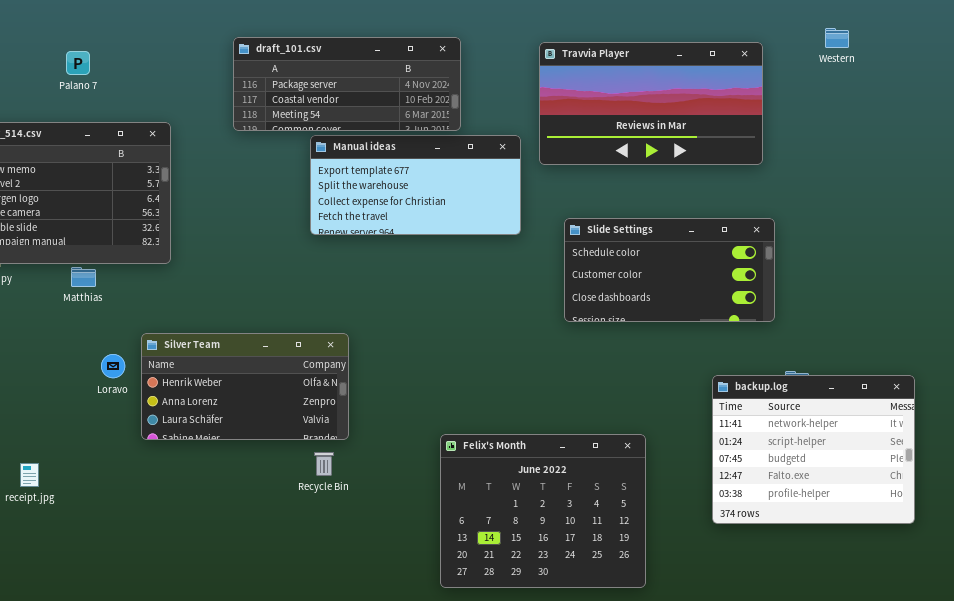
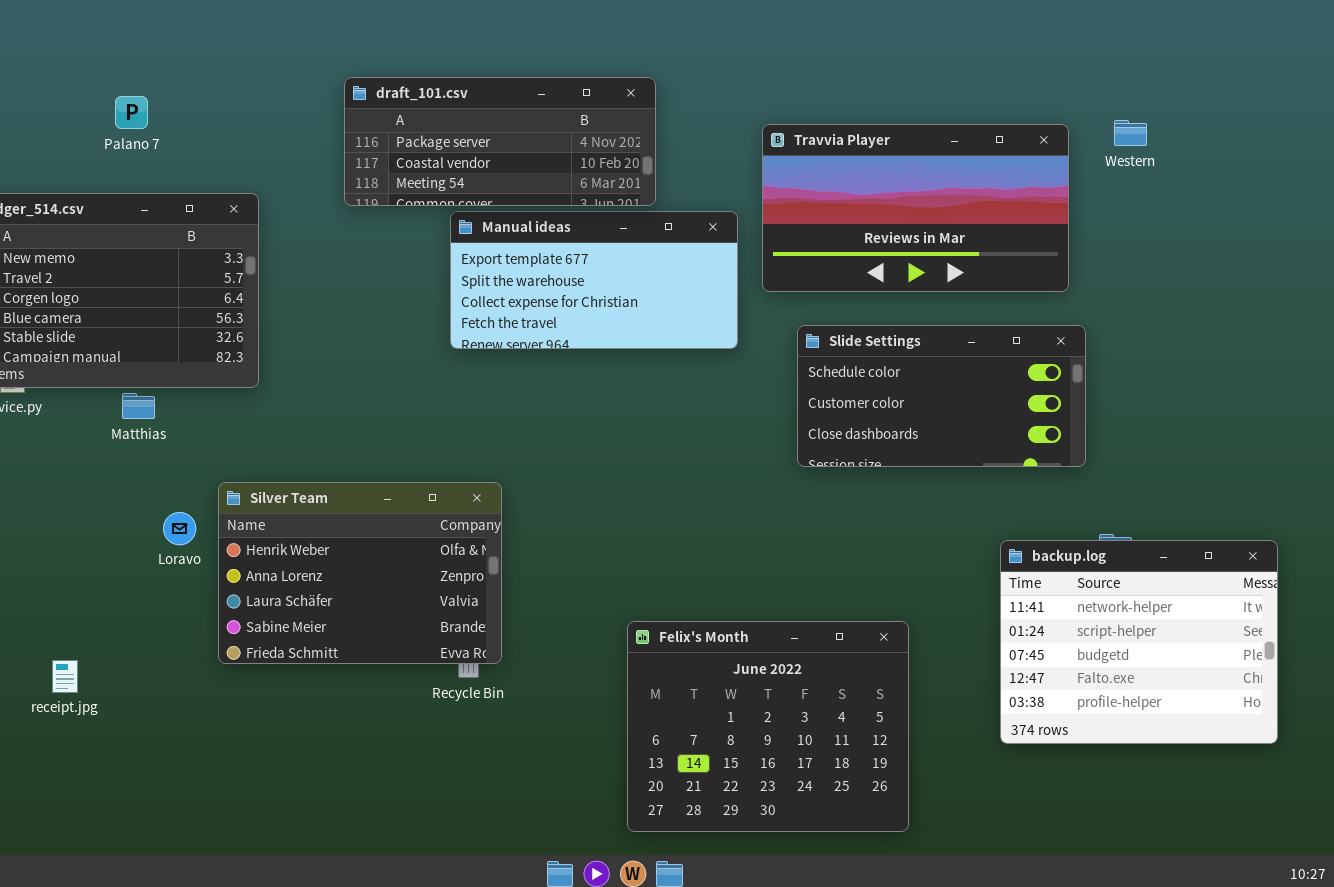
Western: [825,28,849,48] -> [1114,120,1147,146], moved
Travvia Player: [539,42,763,165] -> [762,124,1069,292], moved
Silver Team: [141,333,349,440] -> [218,482,502,664], resized

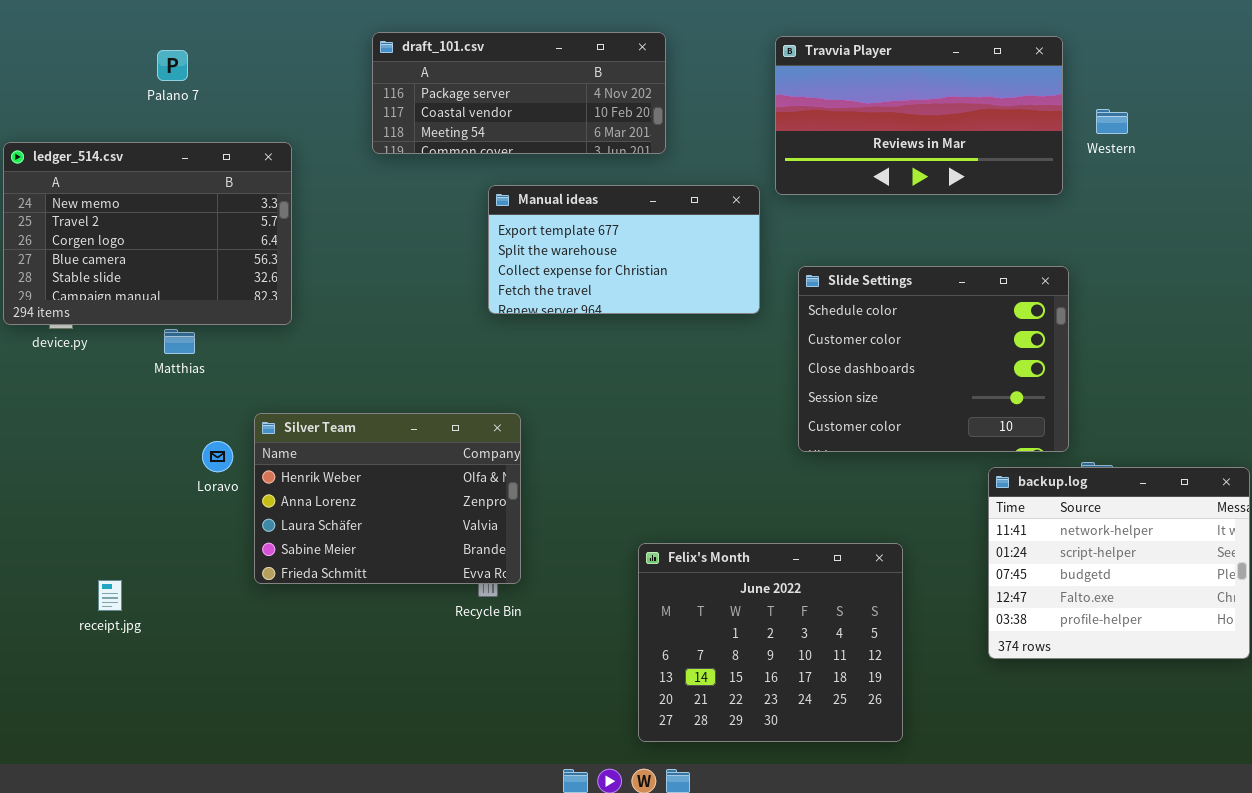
Western: [1114,120,1147,146] -> [1096,109,1128,134], moved
Travvia Player: [762,124,1069,292] -> [775,36,1063,195], moved
Manual ideas: [450,211,738,349] -> [488,185,760,314], moved
Slide Settings: [797,325,1086,467] -> [798,266,1069,452], resized

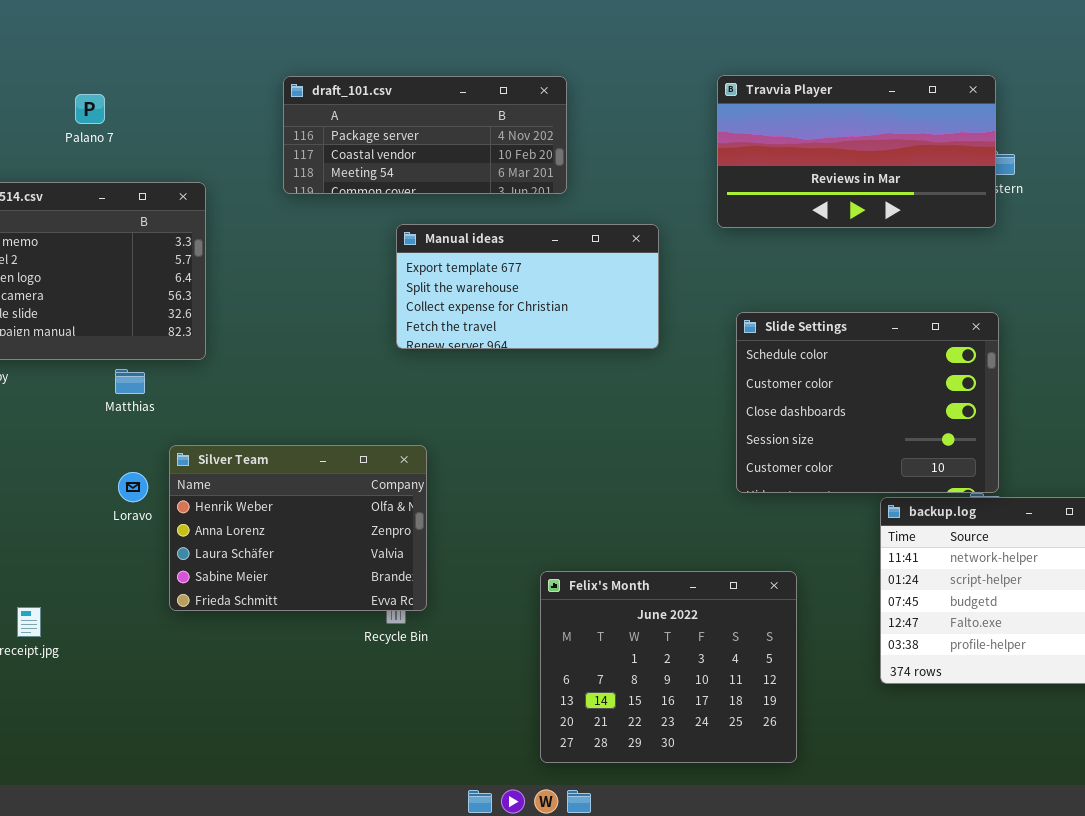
Travvia Player: [775,36,1063,195] -> [717,75,996,228], moved
Slide Settings: [798,266,1069,452] -> [736,312,999,493], moved
Matthias: [164,329,195,354] -> [115,369,145,394], moved

